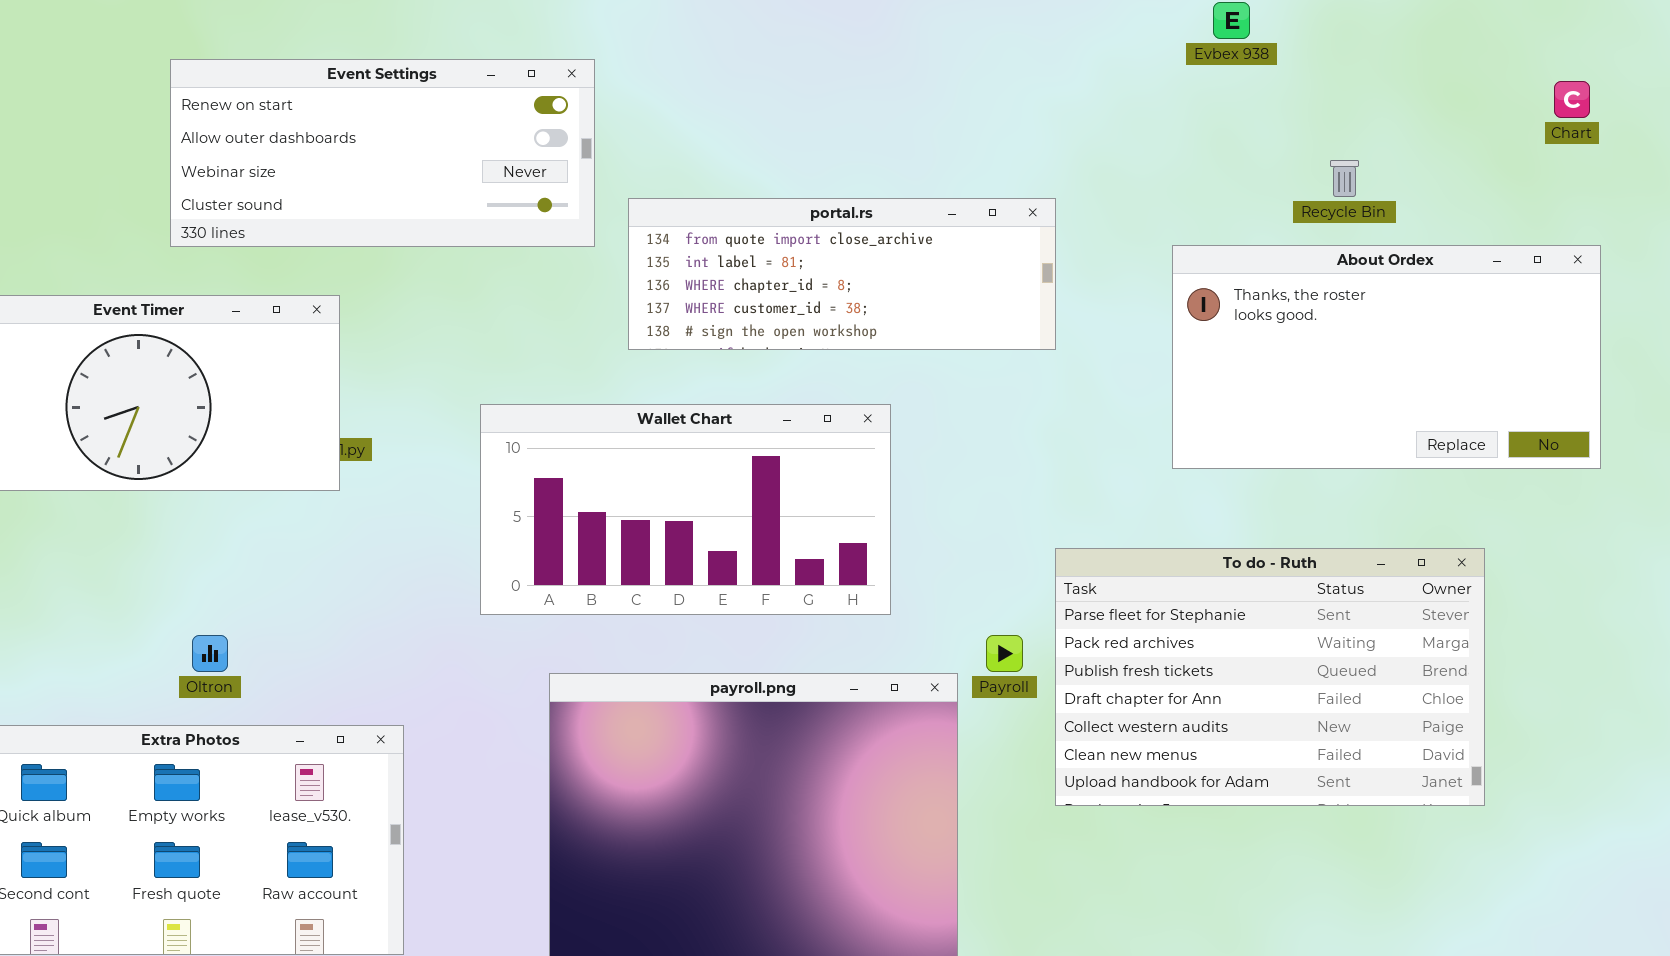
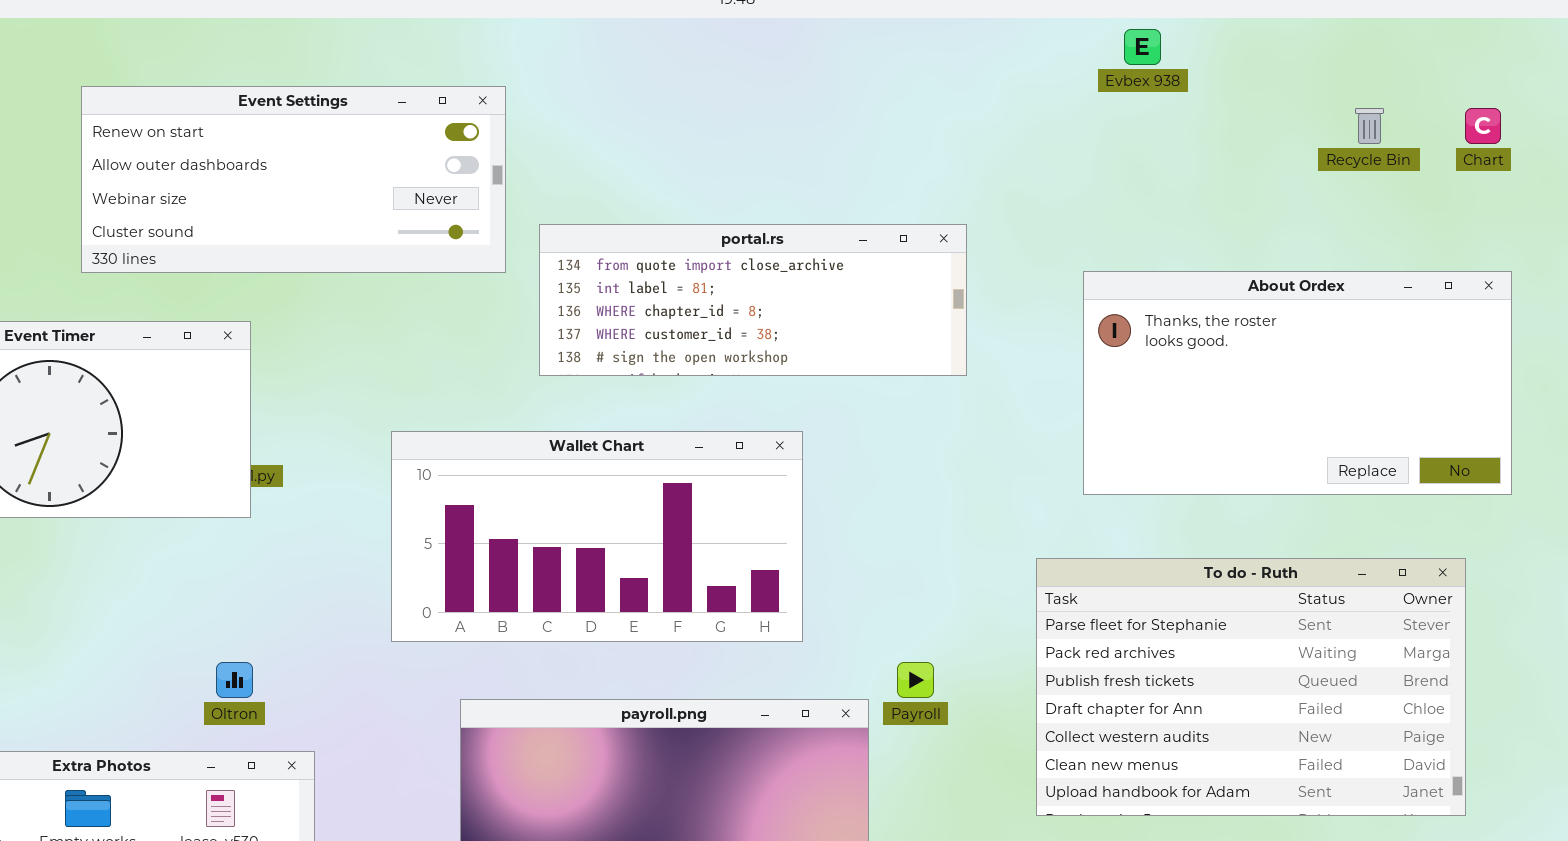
Recycle Bin: [1330,160,1359,197] -> [1355,108,1384,144], moved
To do - Ruth: [1055,548,1485,806] -> [1036,558,1466,816], moved
Oltron: [192,635,228,672] -> [216,662,253,698], moved

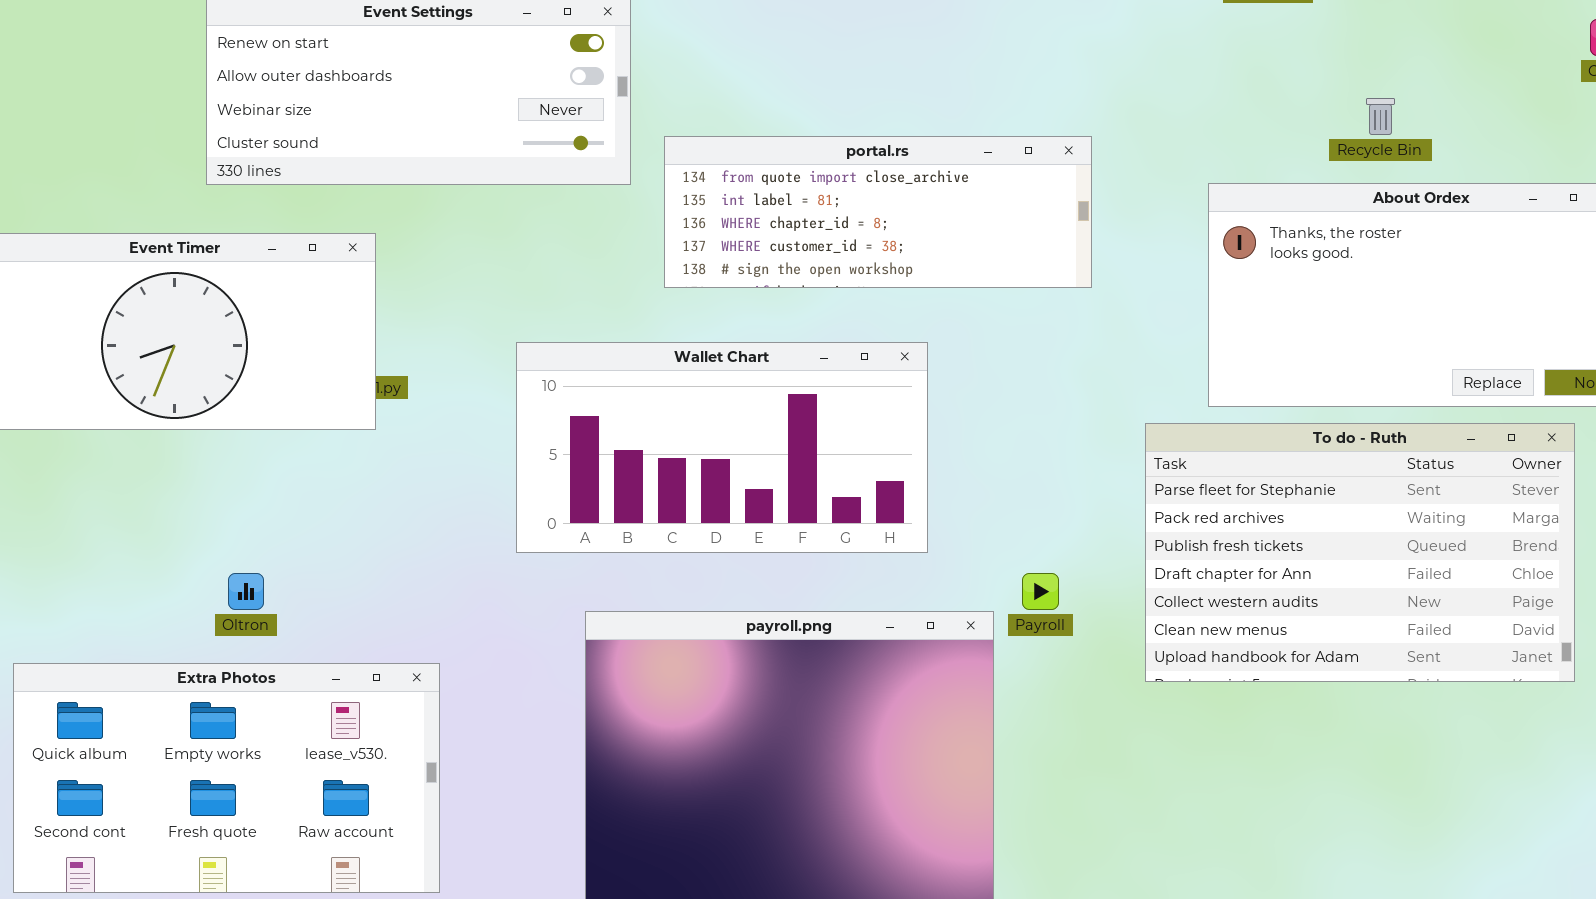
Recycle Bin: [1355,108,1384,144] -> [1366,98,1395,135], moved
To do - Ruth: [1036,558,1466,816] -> [1145,423,1575,682], moved
Oltron: [216,662,253,698] -> [228,573,264,610], moved

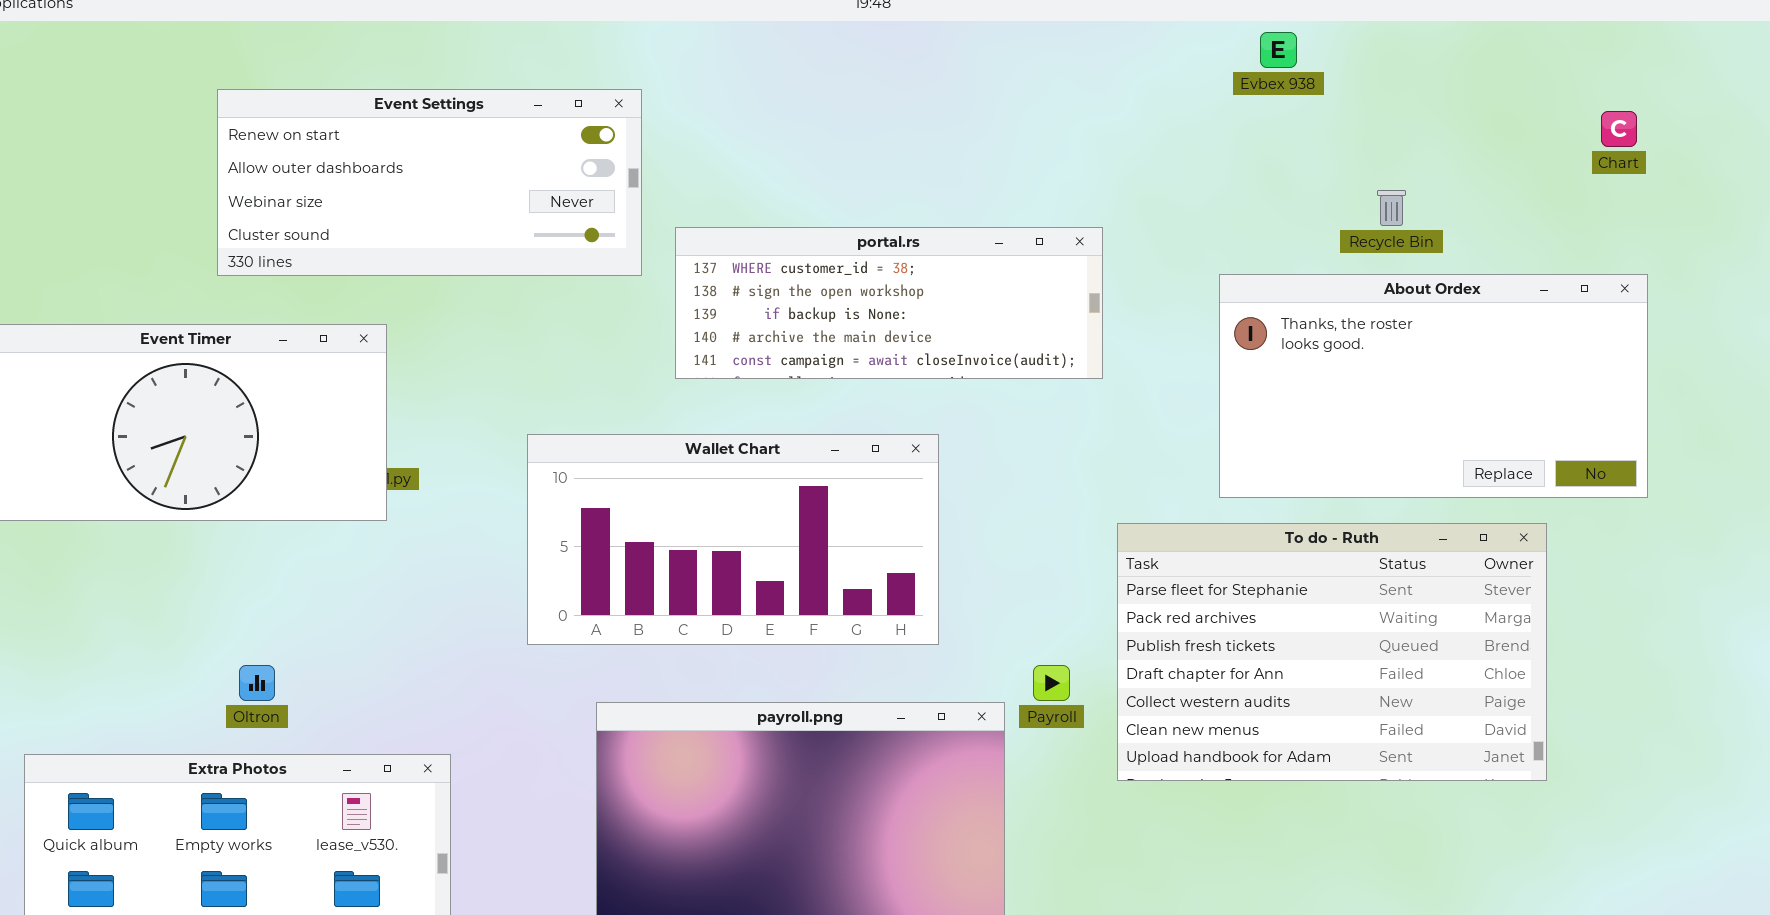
portal.rs: [664,136,1092,288] -> [675,227,1103,379], scrolled down 3 rows
To do - Ruth: [1145,423,1575,682] -> [1117,523,1547,781], moved

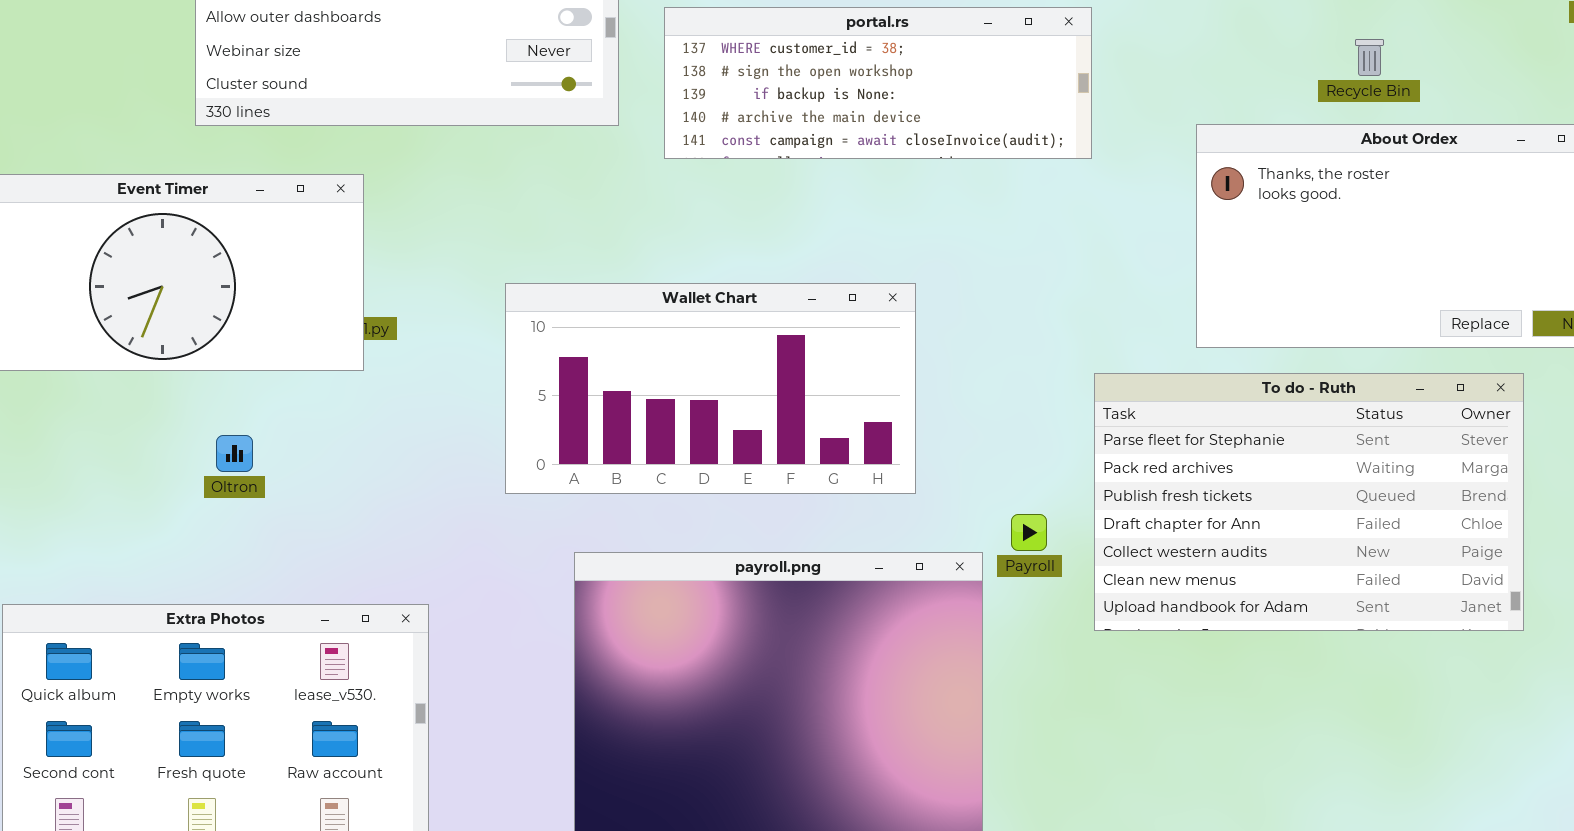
portal.rs: [675,227,1103,379] -> [664,7,1092,159], moved
Oltron: [239,665,275,701] -> [216,435,253,472], moved

